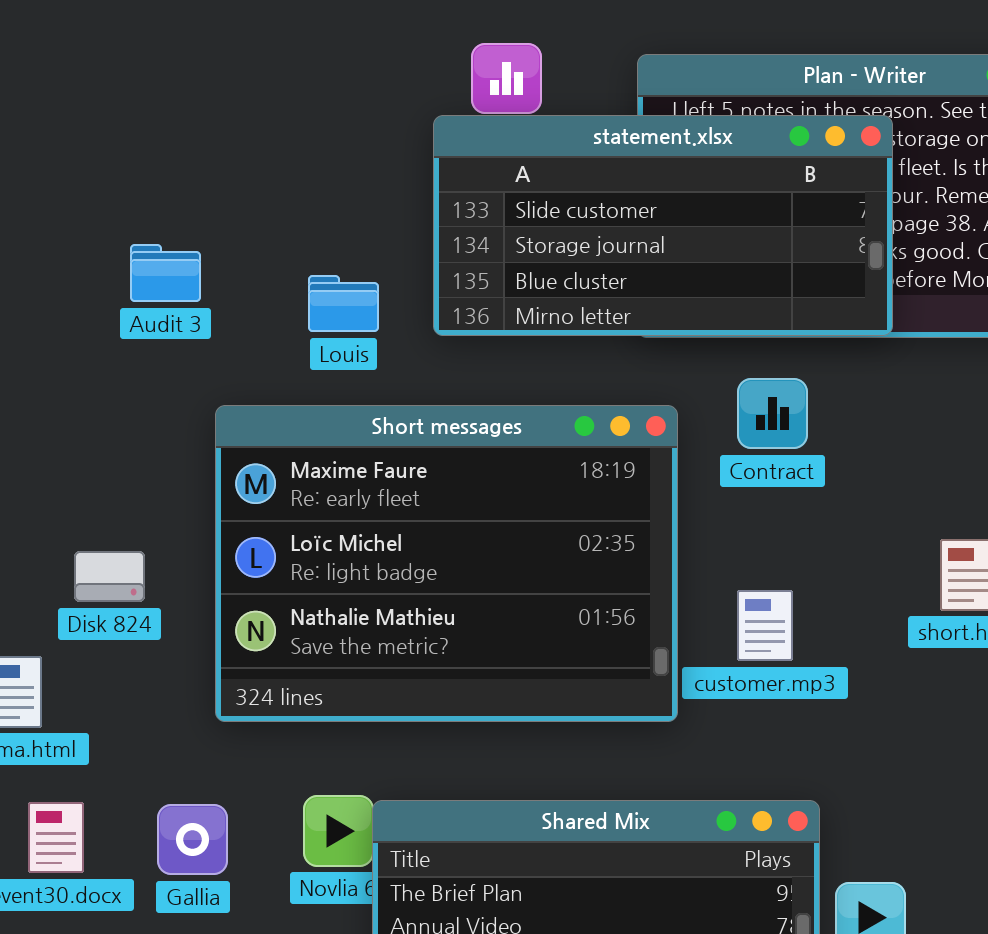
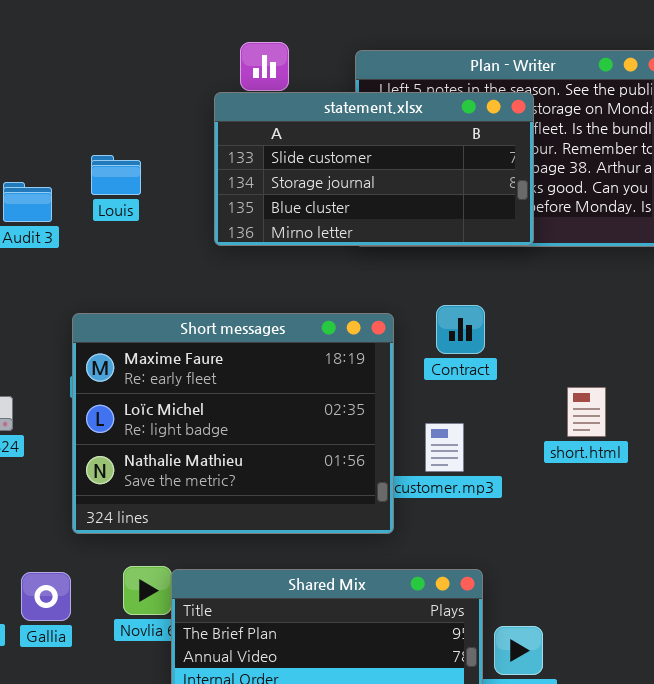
Louis: [308,275,379,332] -> [91,155,141,195], moved
Contract: [737,378,808,449] -> [436,305,485,354], moved
Short messages: [215,405,678,722] -> [72,313,394,534], moved

